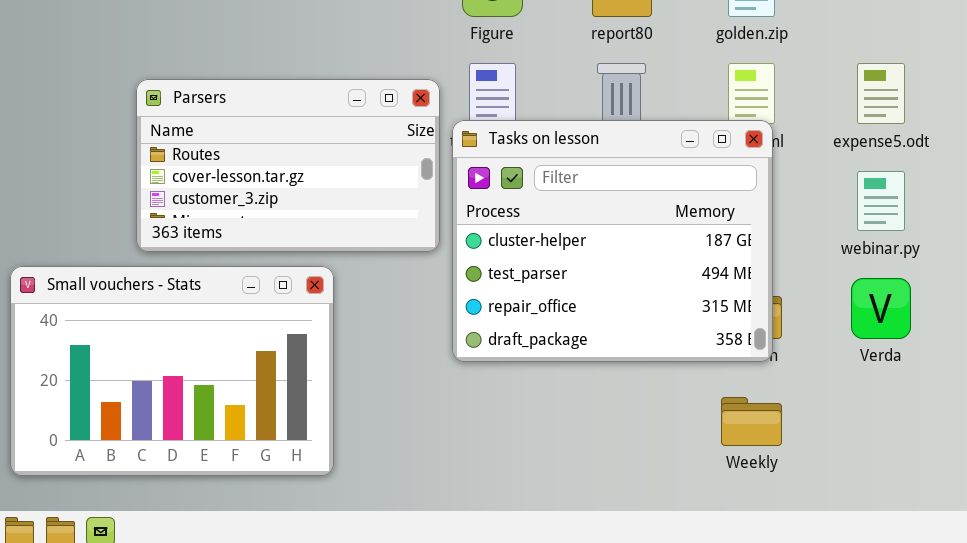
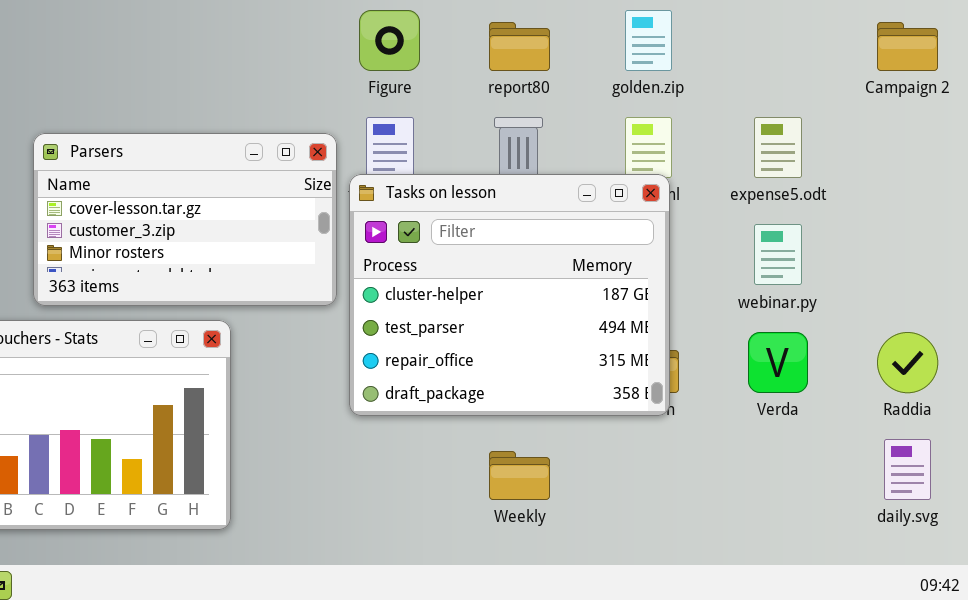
Parsers: [136,79,440,252] -> [33,133,337,306], scrolled down 1 row
Weekly: [721,397,782,446] -> [489,451,550,500], moved

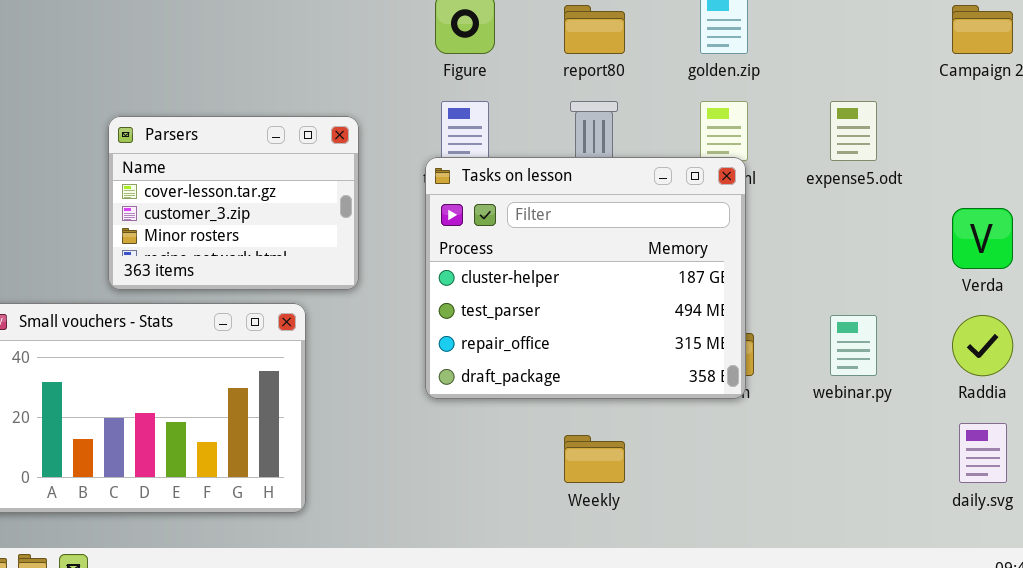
Parsers: [33,133,337,306] -> [108,116,359,290], resized
webinar.py: [754,224,802,285] -> [830,315,877,376], moved
Verda: [748,332,808,393] -> [952,208,1013,269], moved

